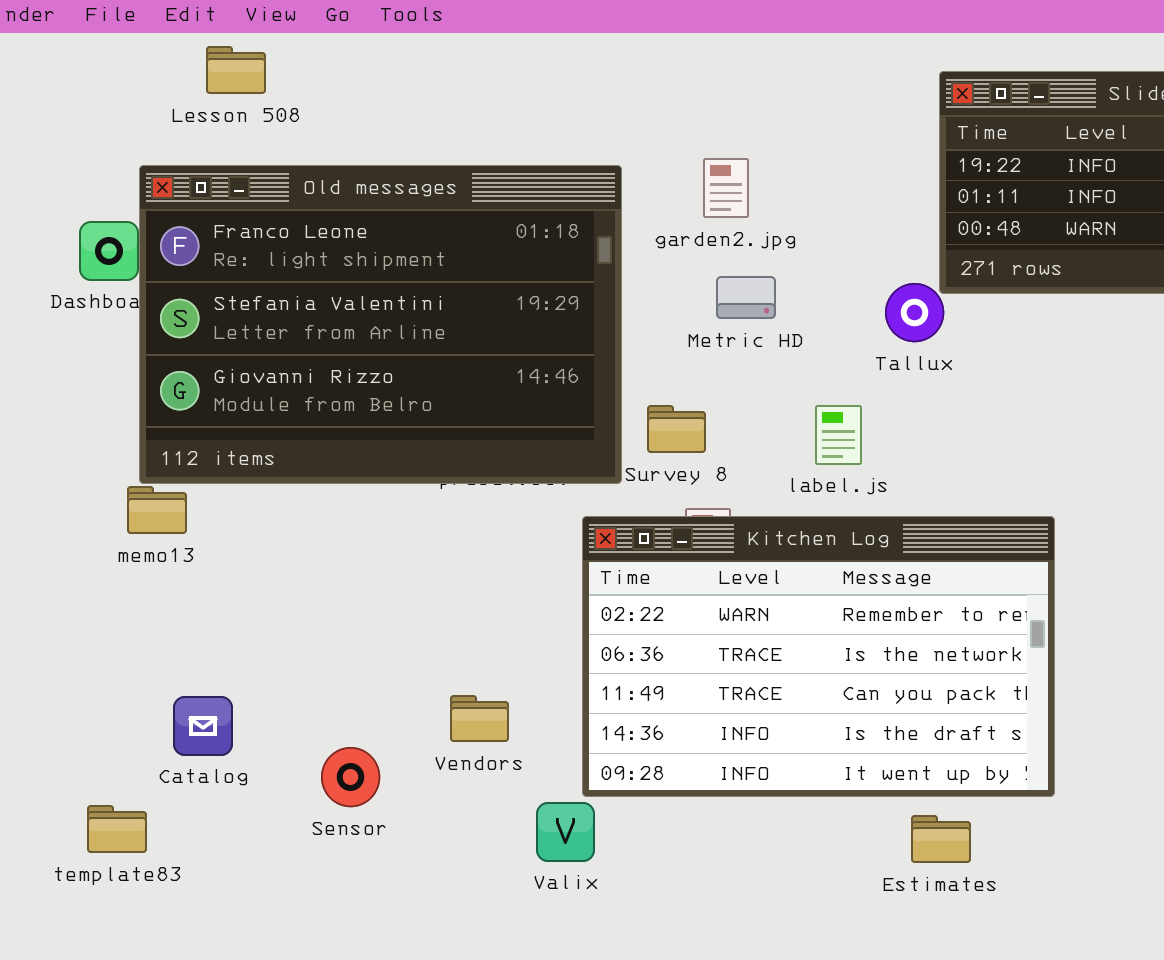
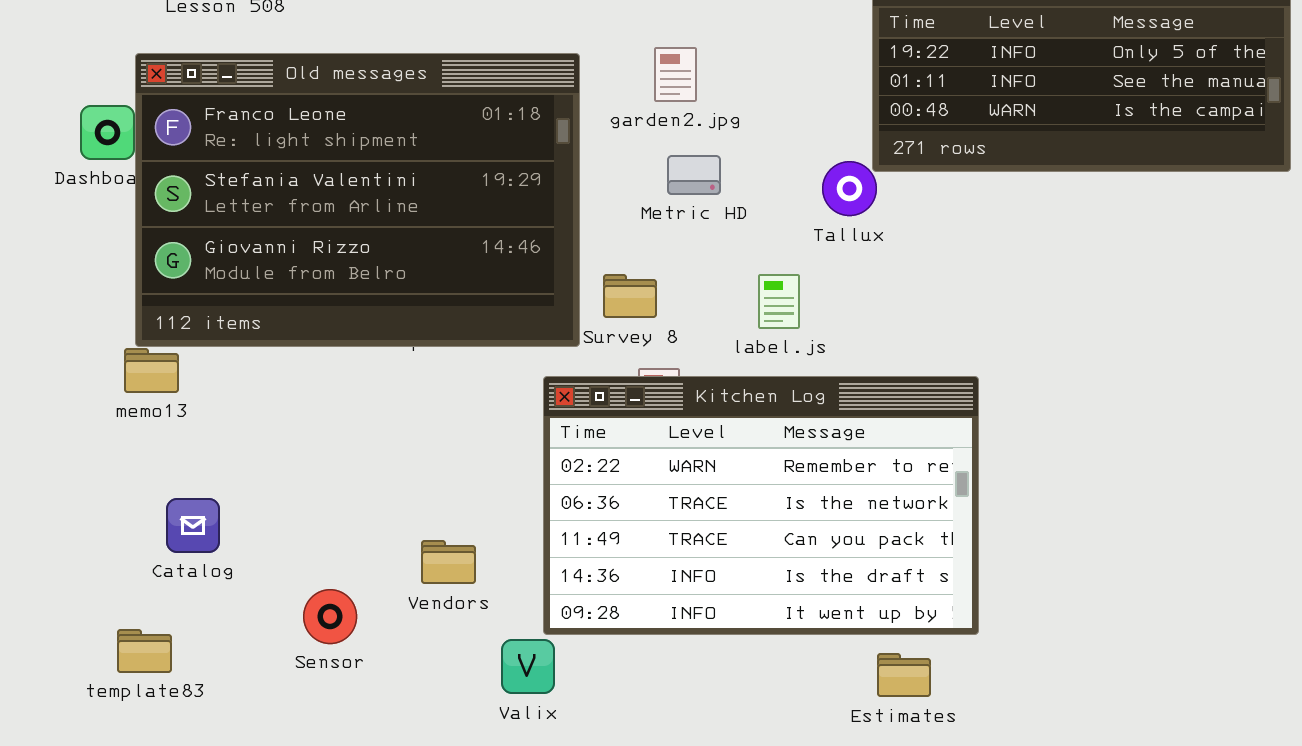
Catalog: [173,696,233,756] -> [166,498,220,553], moved
template83: [87,805,147,853] -> [117,629,172,673], moved
Estimates: [911,815,971,863] -> [877,653,931,697], moved

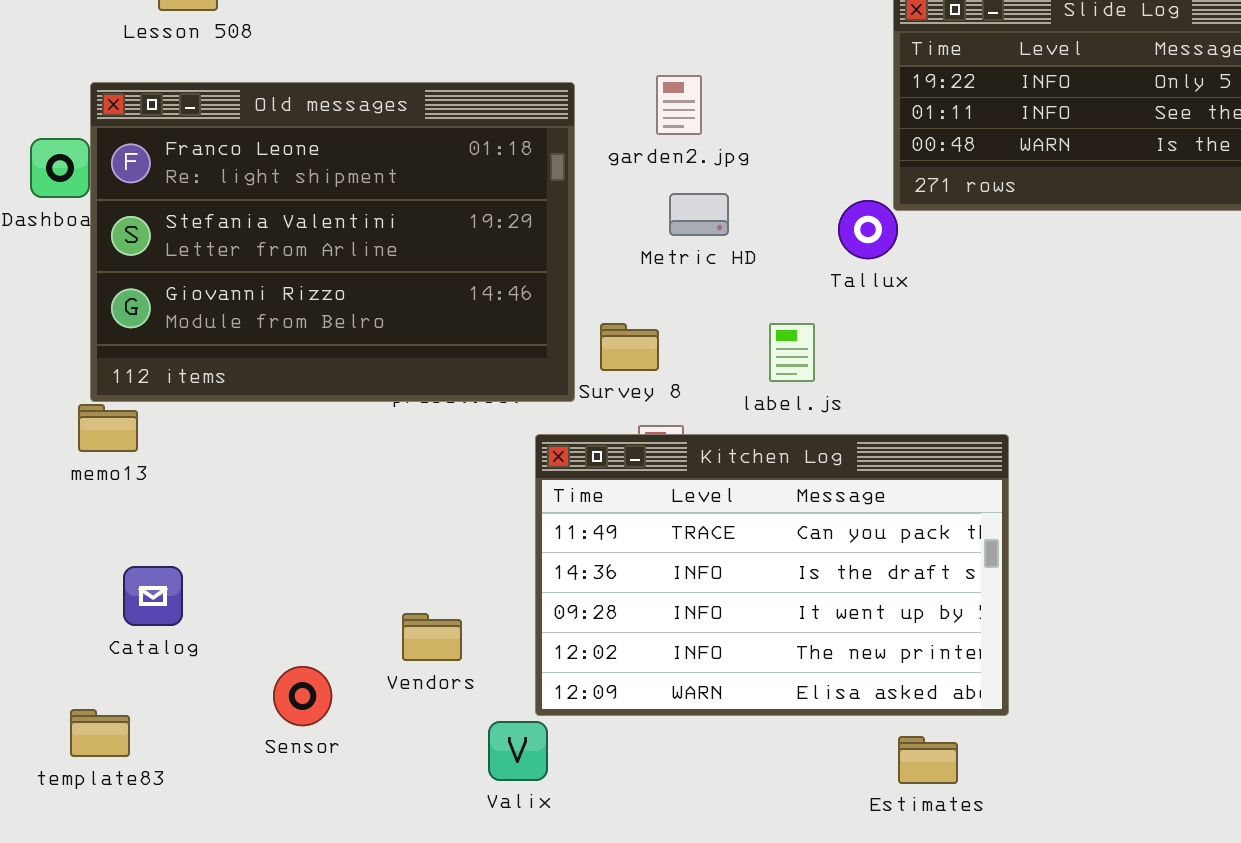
Kitchen Log: [543,376,979,635] -> [535,434,1009,716], scrolled down 2 rows

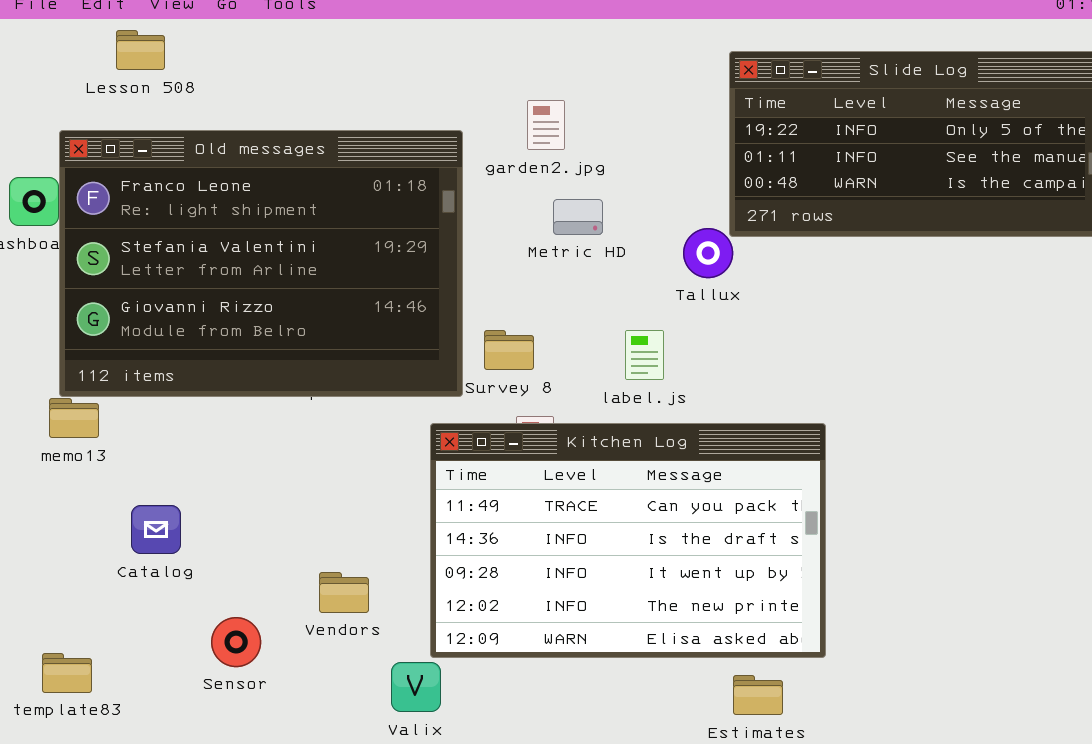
garden2.jpg: [656,75,702,135] -> [527,100,565,150], moved
Metric HD: [669,193,729,236] -> [553,199,603,235], moved
Catalog: [123,566,183,626] -> [131,505,181,554], moved

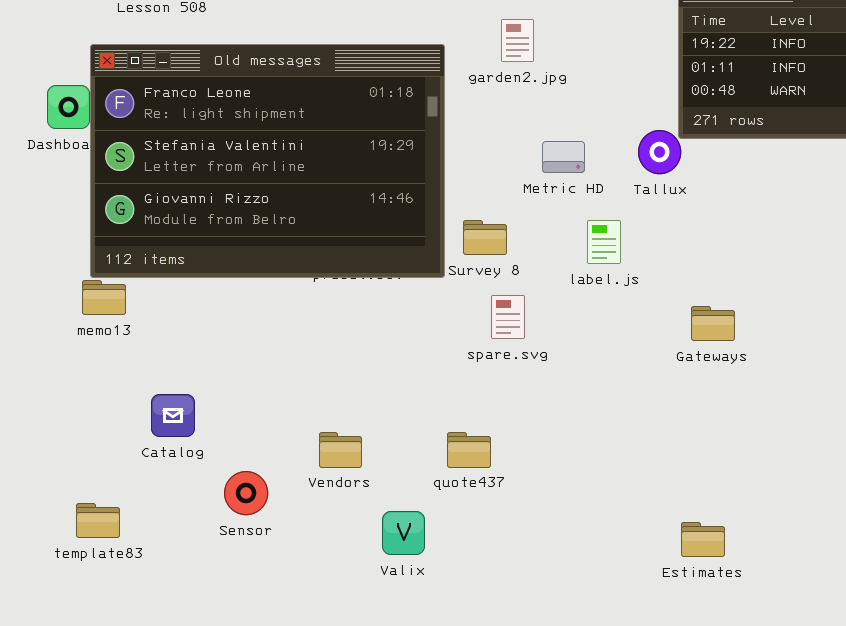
Metric HD: [553,199,603,235] -> [542,141,585,173], moved
Kitchen Log: [430,423,826,658] -> none, closed
Catalog: [131,505,181,554] -> [151,394,195,437], moved

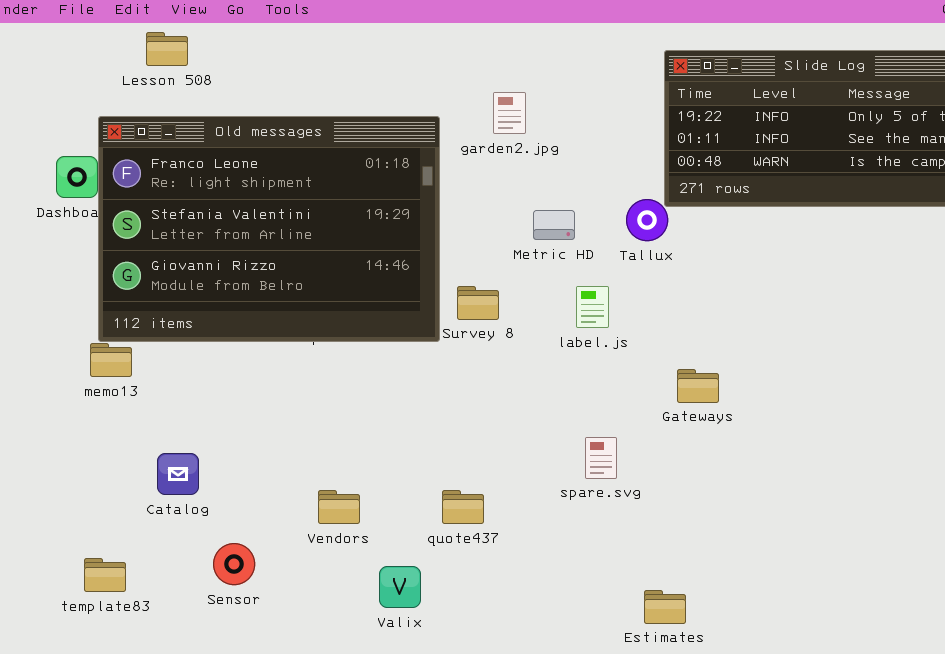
spare.svg: [491,295,525,339] -> [585,437,617,479], moved
Sensor: [224,471,268,515] -> [213,543,255,585], moved
Estimates: [681,522,725,557] -> [644,590,686,624], moved

